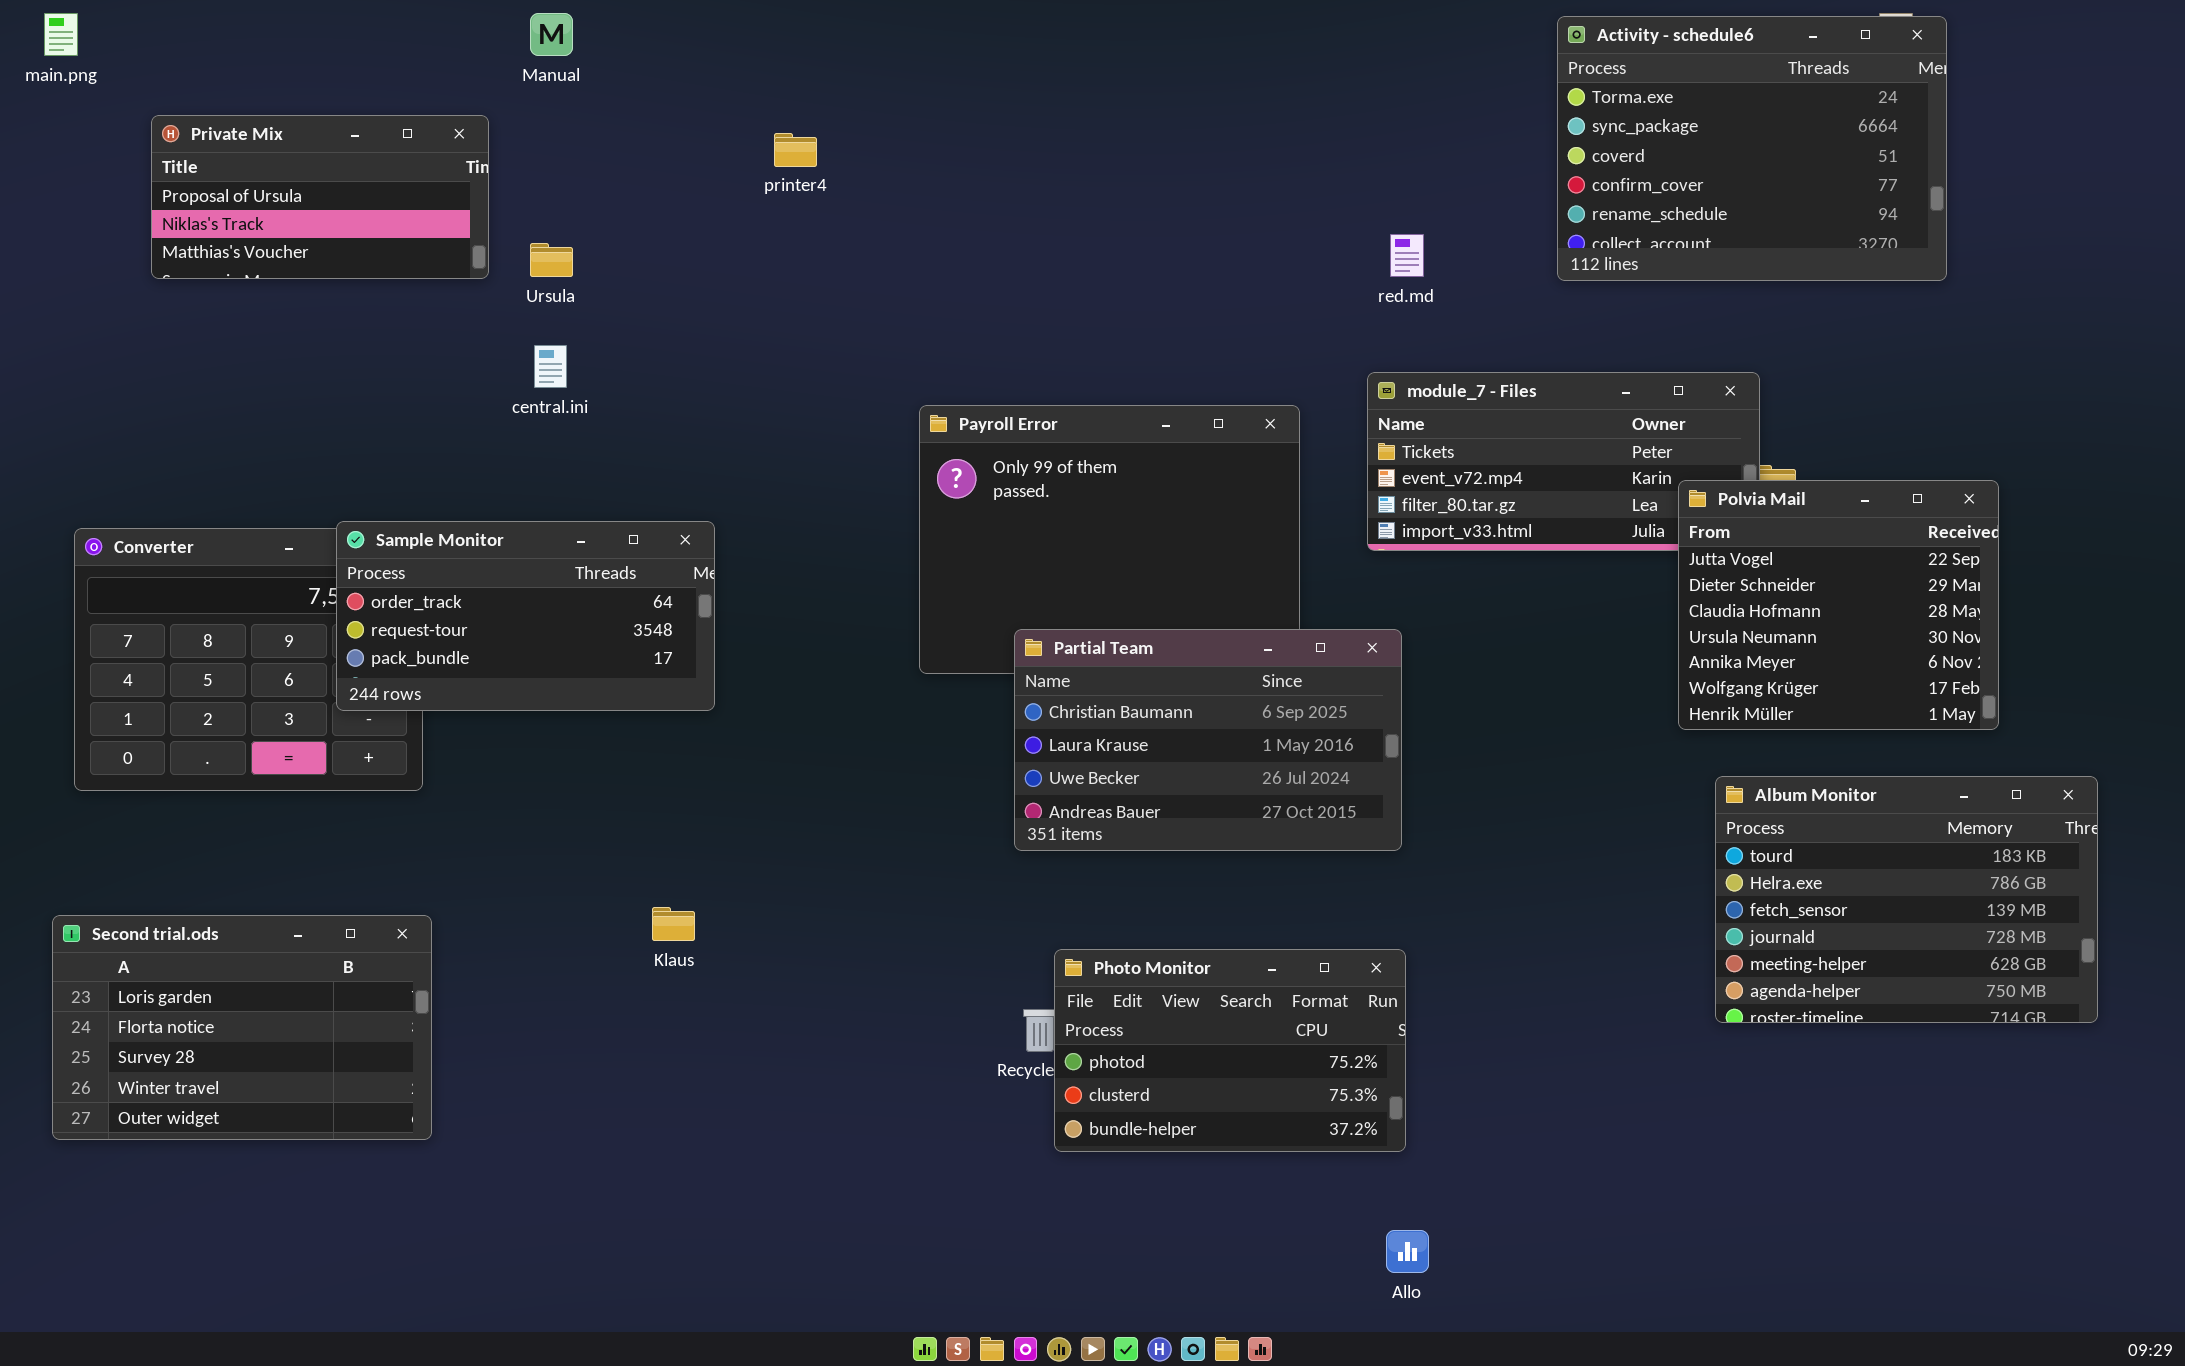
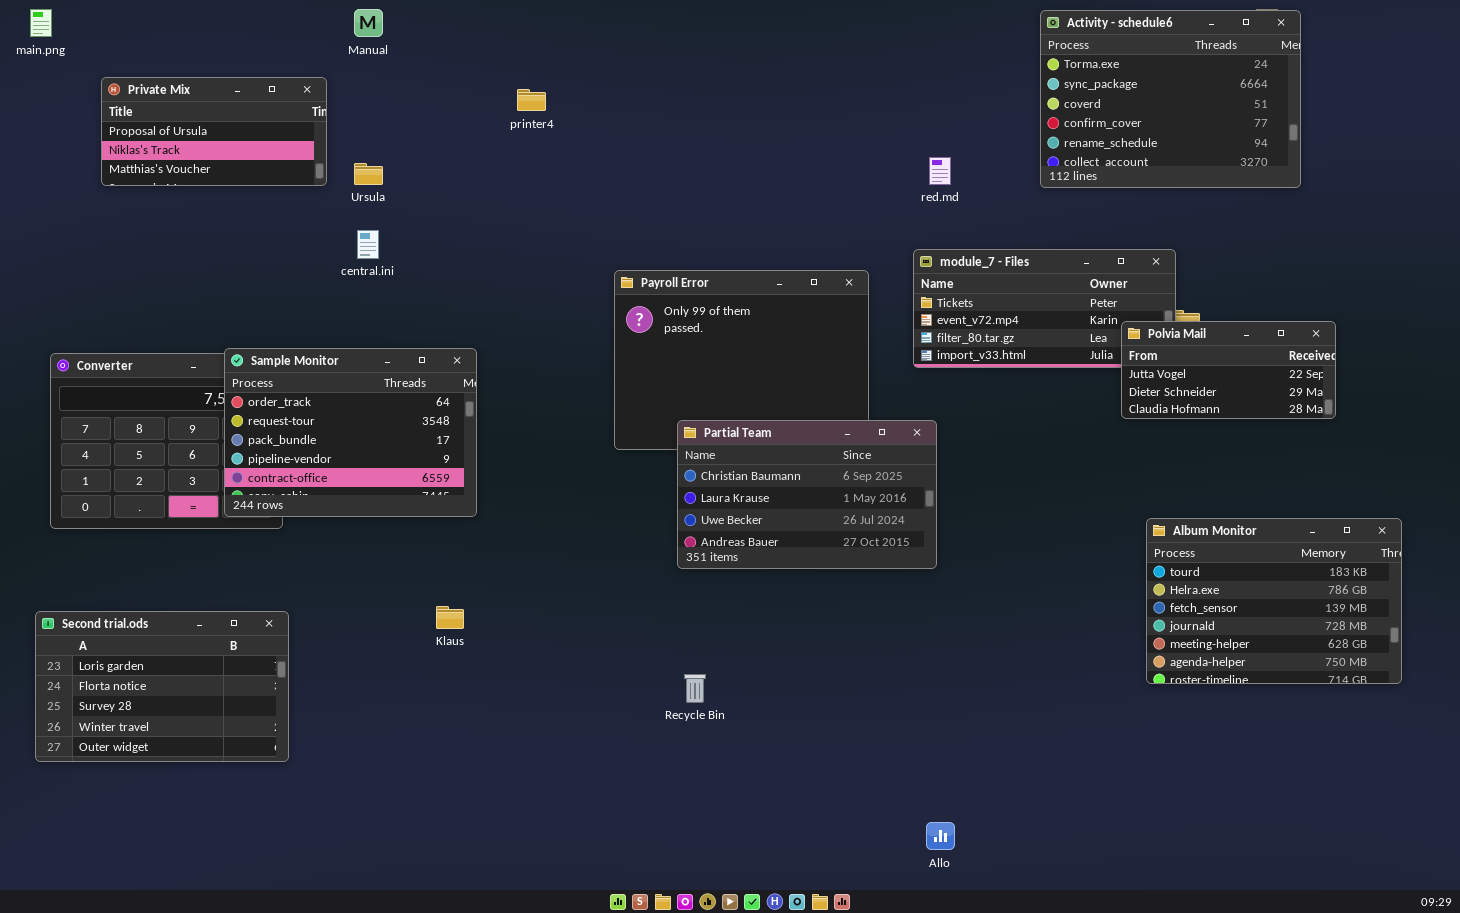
Polvia Mail: [1678,480,1999,730] -> [1121,321,1336,419], resized
Sample Monitor: [336,521,715,711] -> [224,348,477,517], resized
Photo Monitor: [1054,949,1406,1152] -> none, closed

